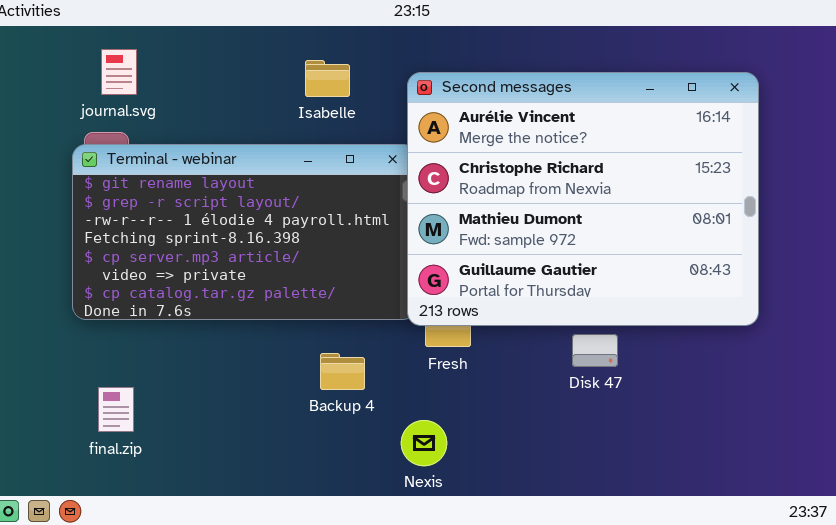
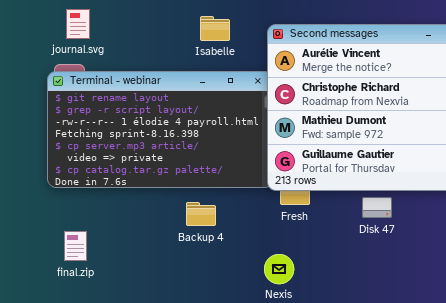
Disk 47: [572,334,618,367] -> [362,197,392,218], moved
Backup 4: [320,353,365,390] -> [186,202,216,226], moved

